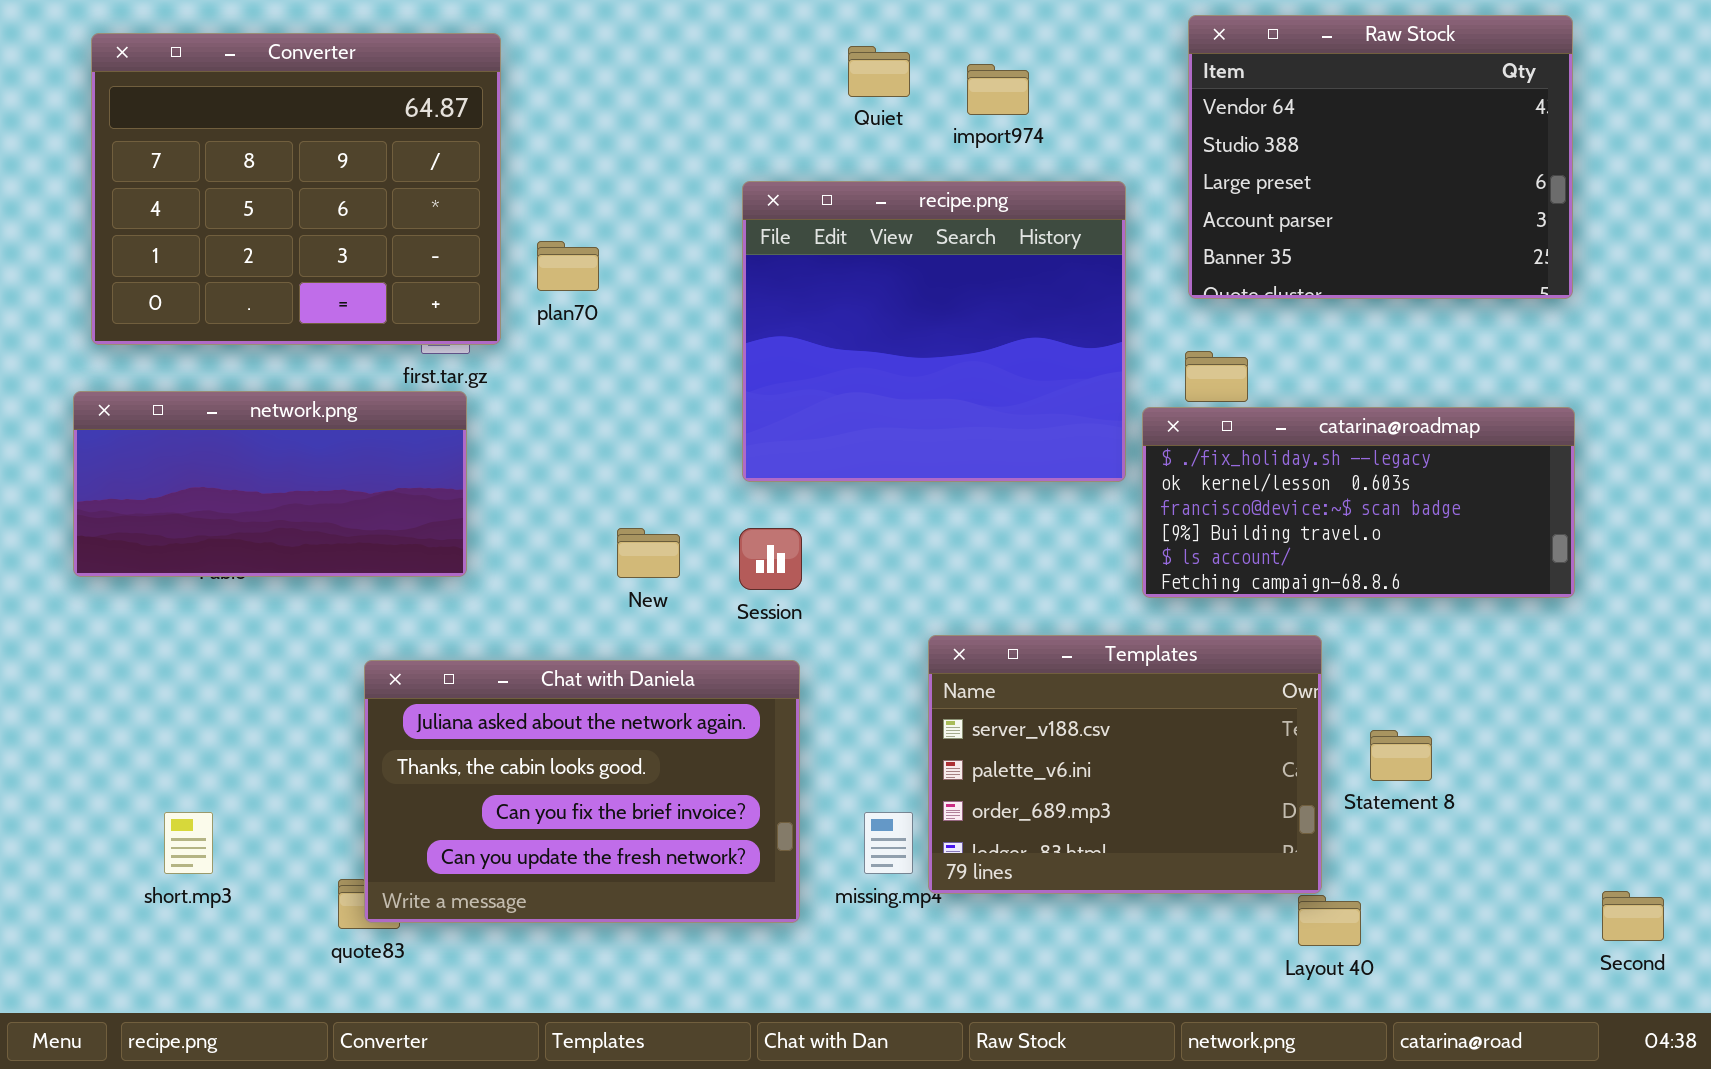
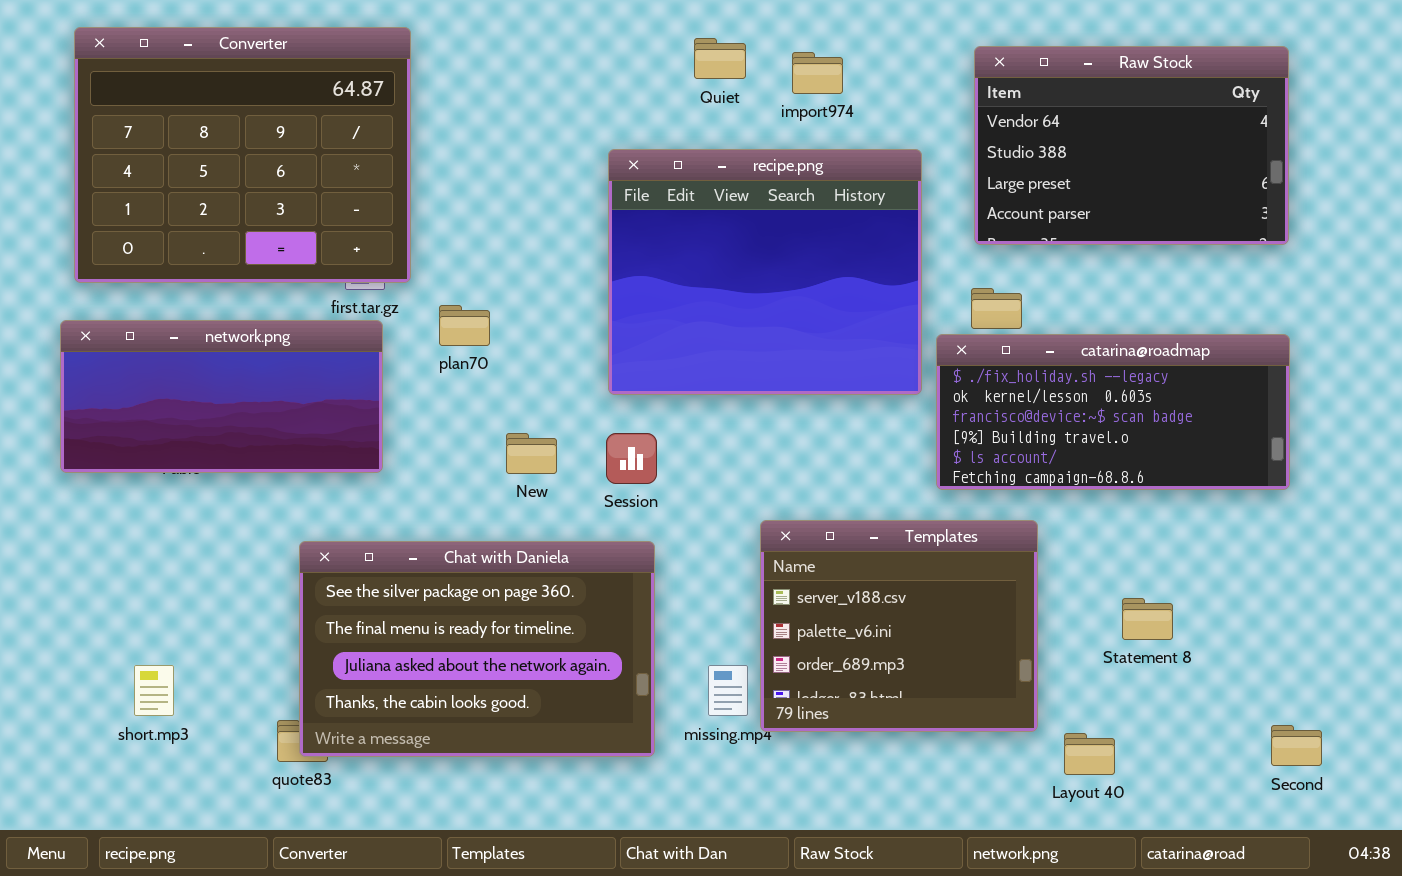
Raw Stock: [1188,15,1573,299] -> [974,46,1289,245], resized
plan70: [537,241,599,291] -> [439,305,490,346], moved
Templates: [928,635,1322,894] -> [760,520,1038,732], resized
Chat with Daniela: [364,660,800,923] -> [299,541,655,757], scrolled up 2 rows
Second: [1602,891,1664,941] -> [1271,725,1322,766], moved

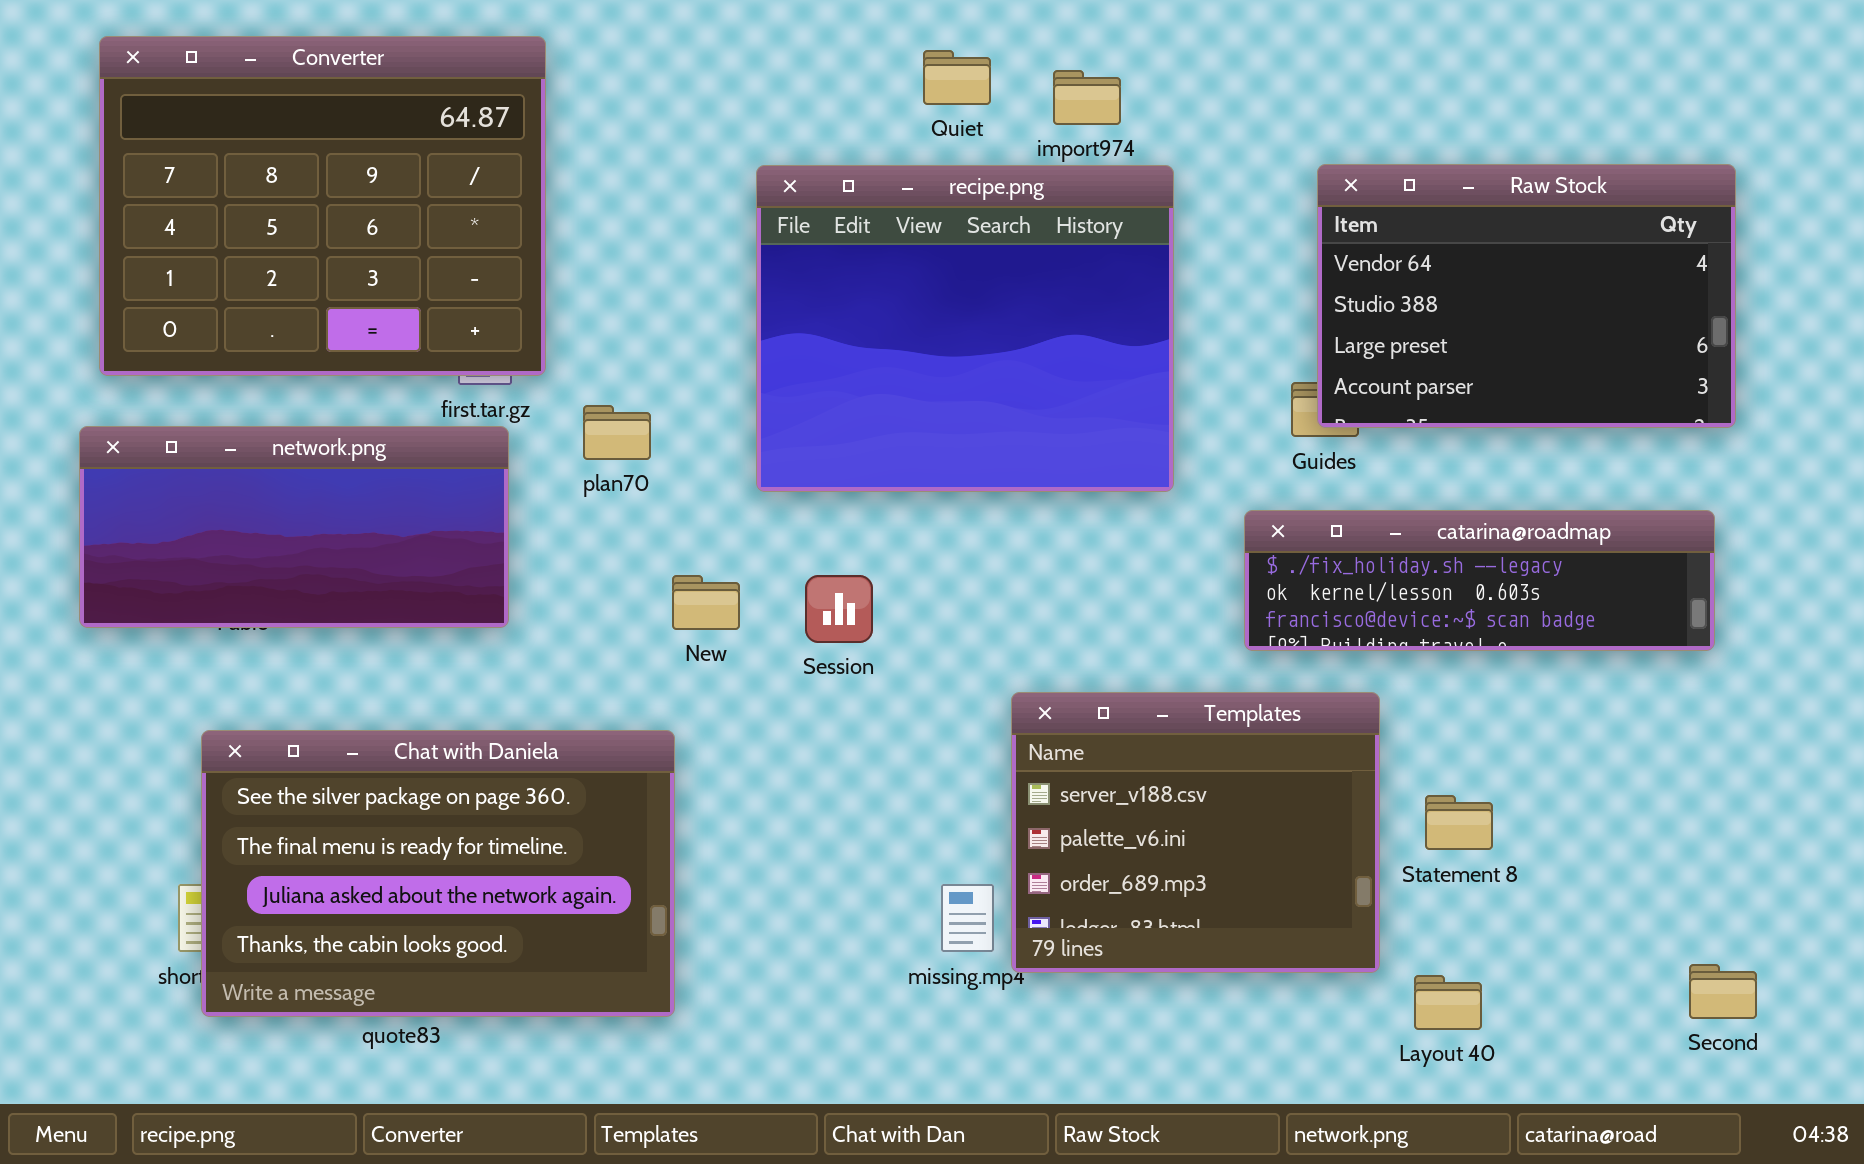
Raw Stock: [974,46,1289,245] -> [1317,164,1736,428], moved
recipe.png: [608,149,922,395] -> [756,165,1174,492], moved
catarina@roadmap: [936,334,1290,490] -> [1244,510,1715,651], resized
Chat with Daniela: [299,541,655,757] -> [201,730,675,1017], moved
Statement 8: [1122,598,1173,640] -> [1425,795,1493,850], moved

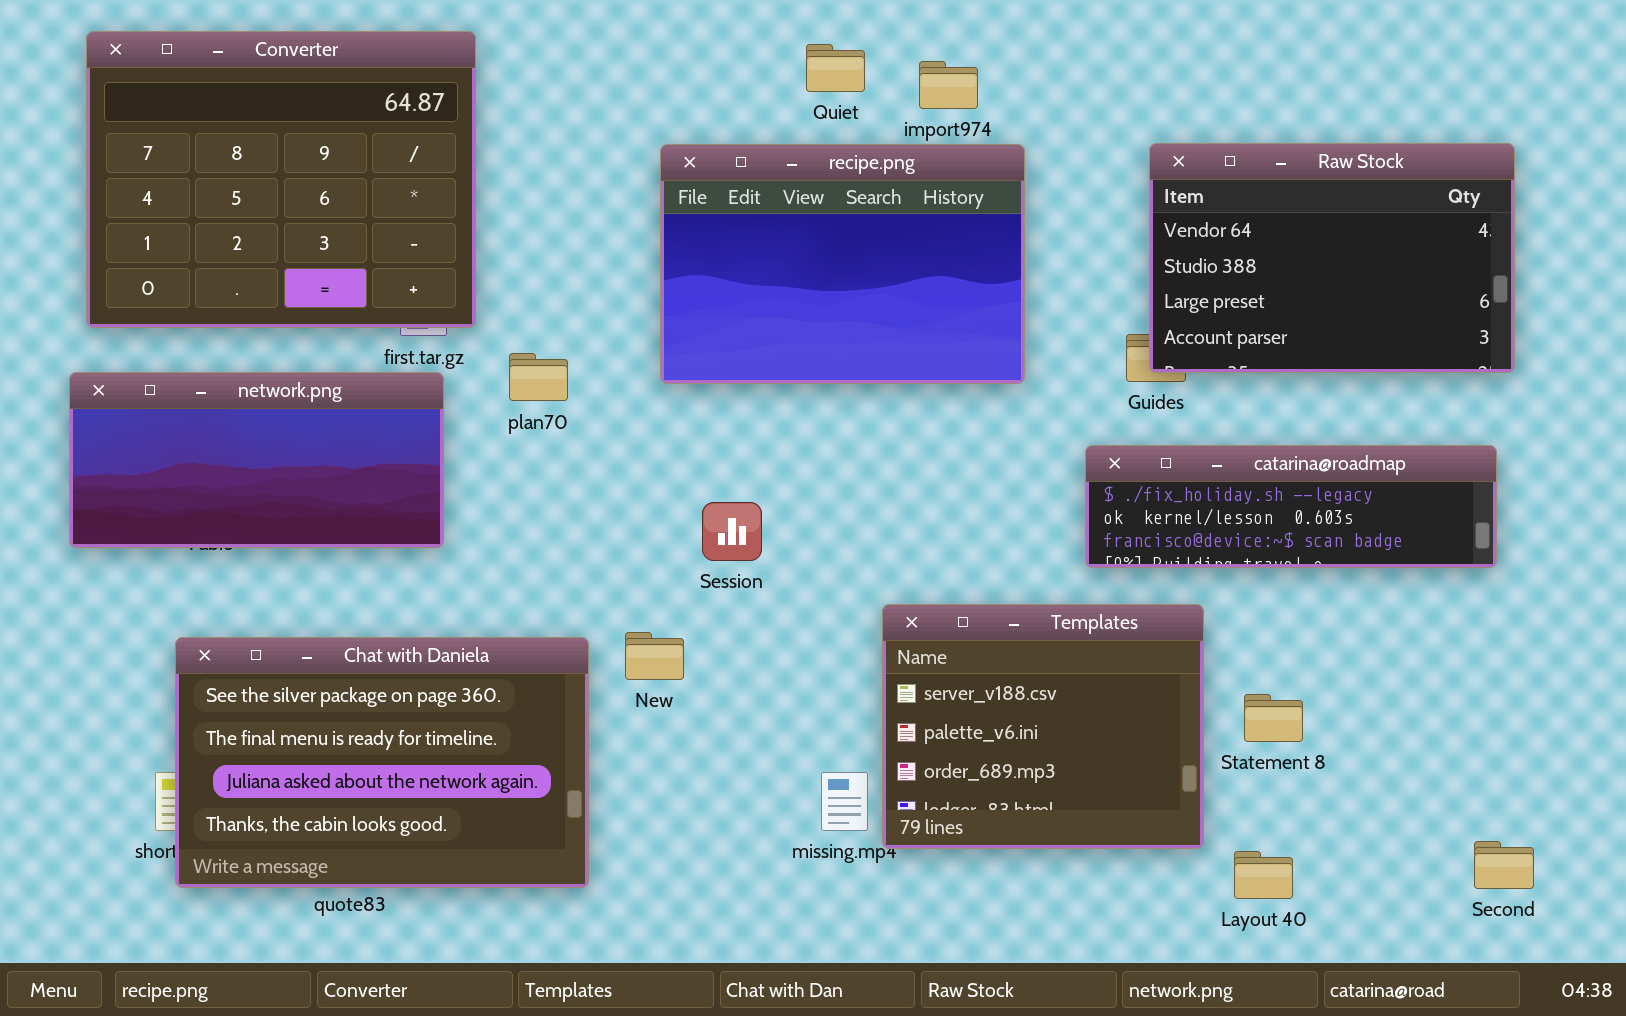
recipe.png: [756,165,1174,492] -> [660,144,1025,384], resized
New: [672,575,740,630] -> [625,632,684,680], moved

